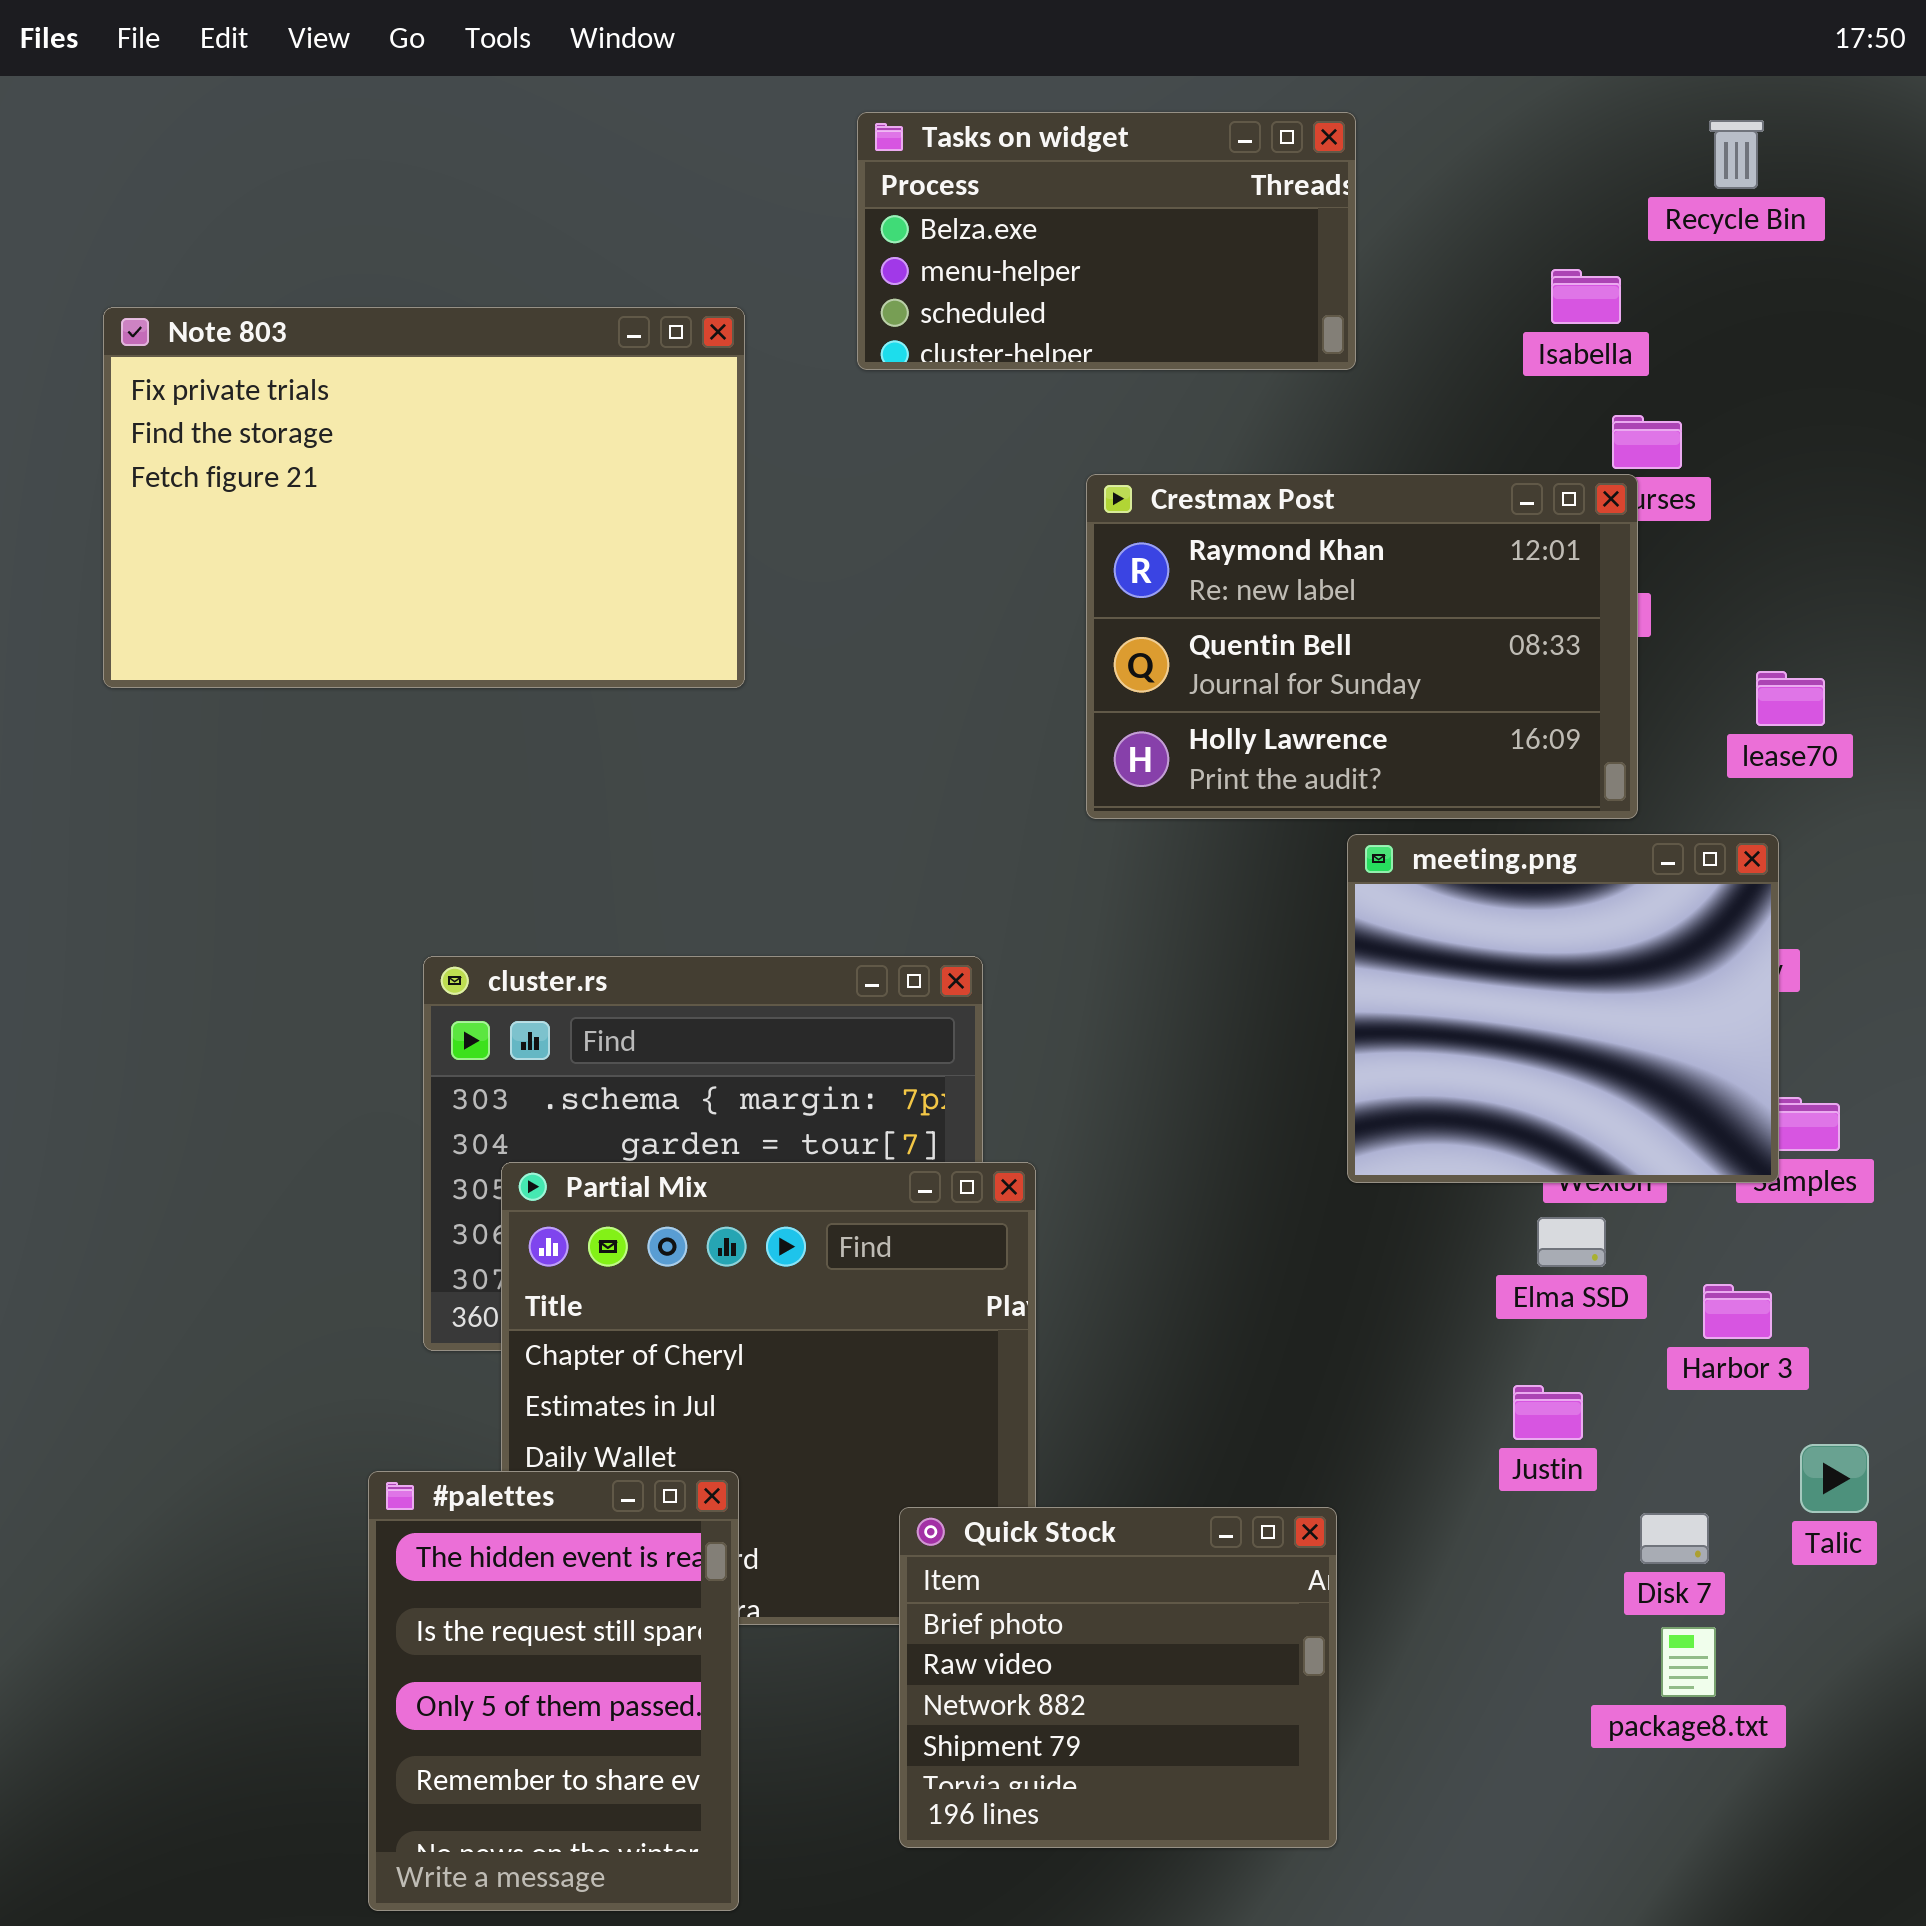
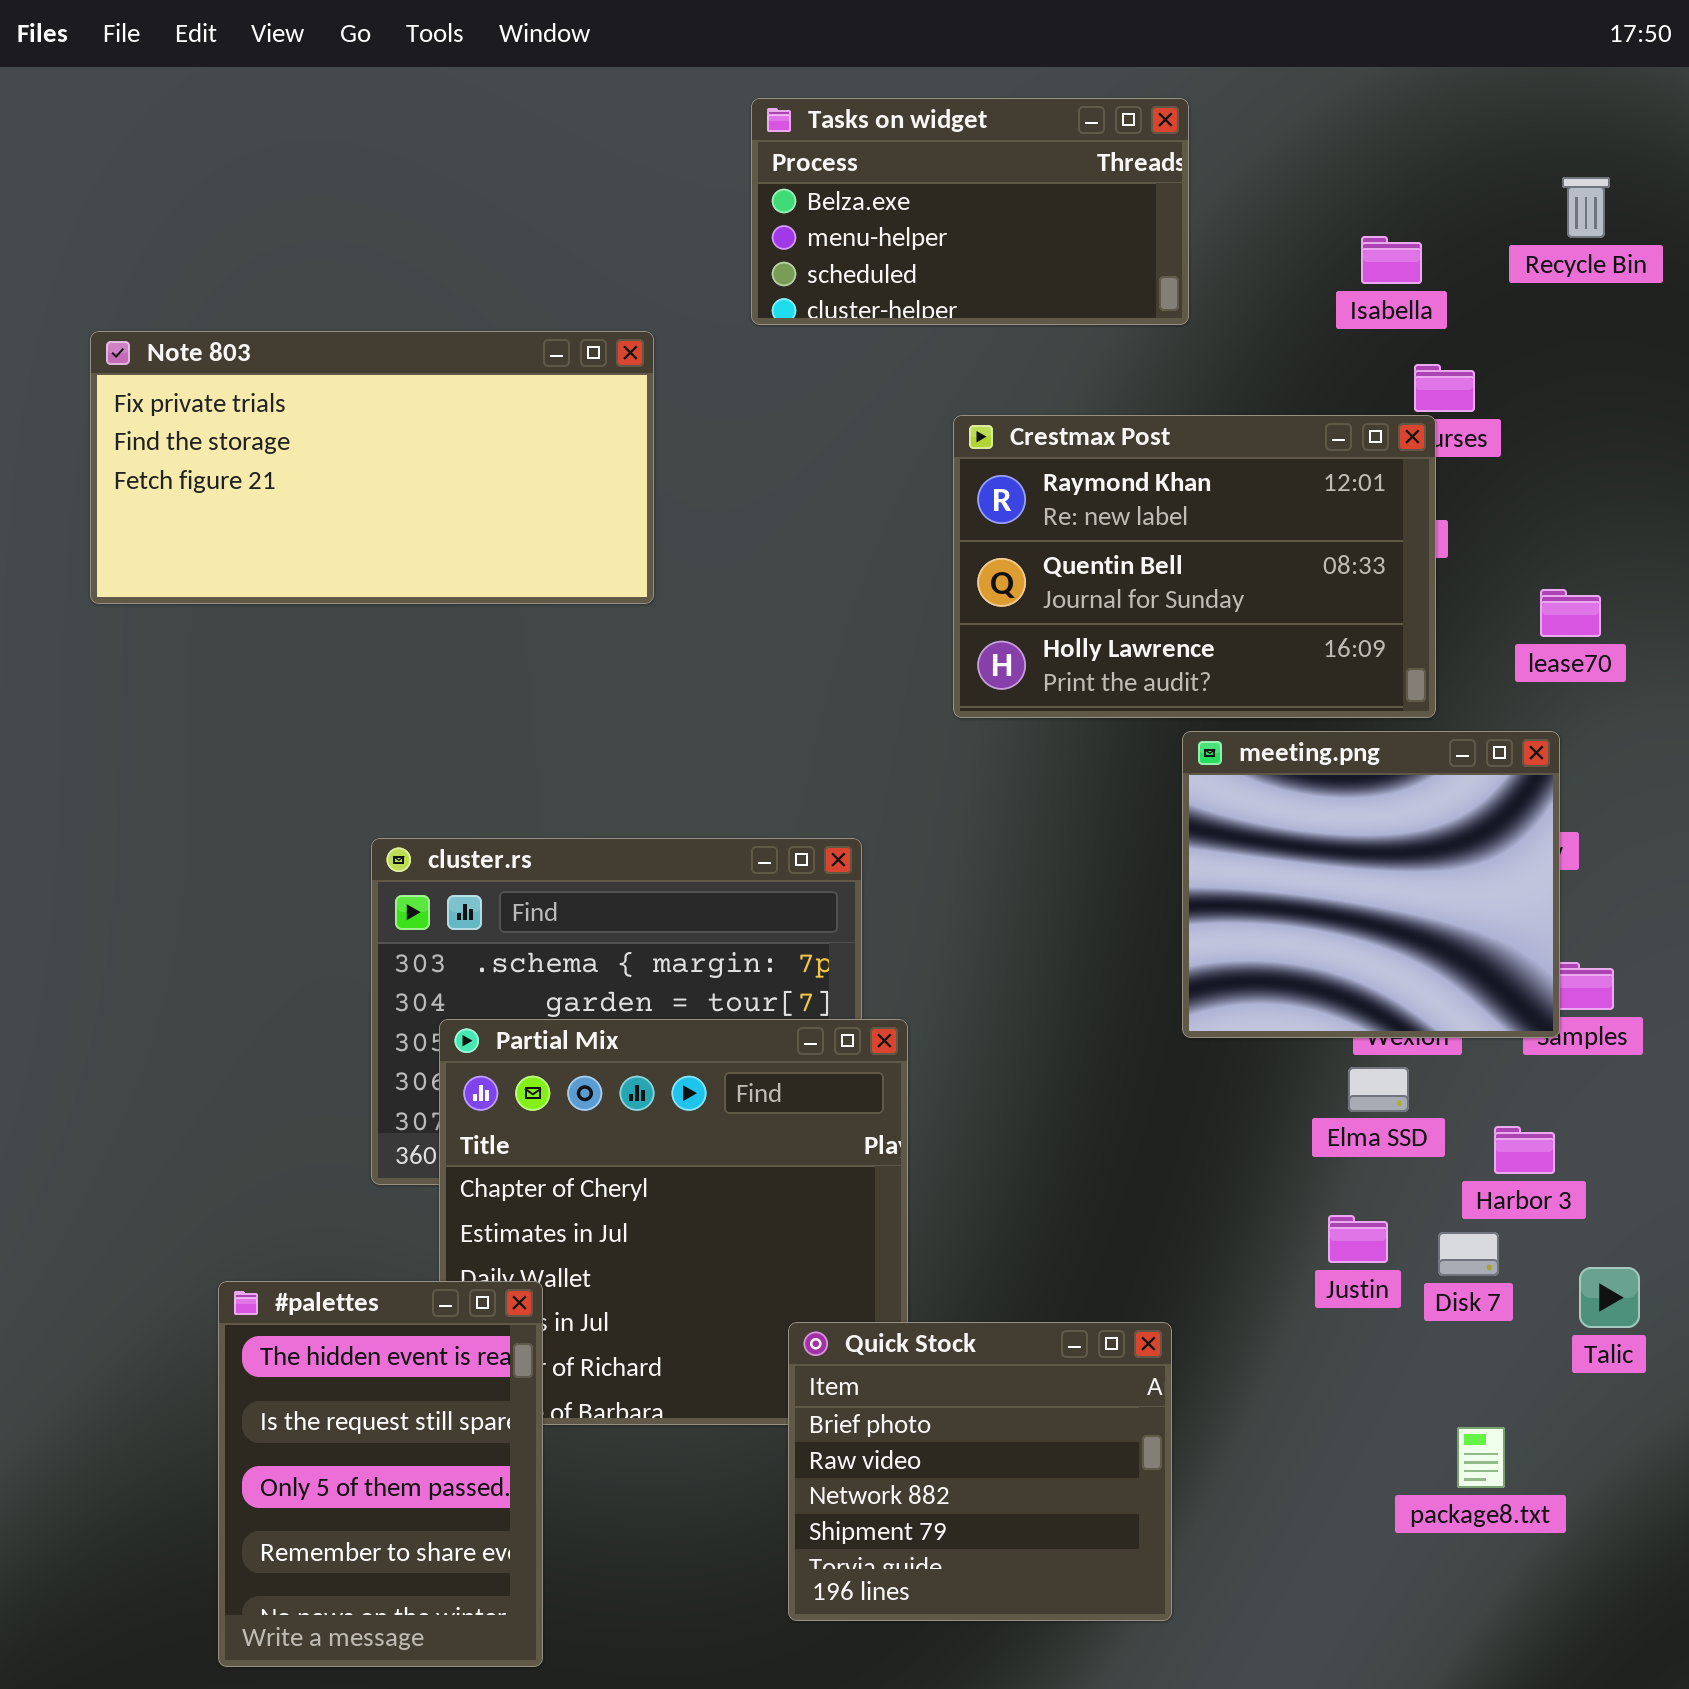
Recycle Bin: [1709,120,1764,189] -> [1562,177,1610,238], moved
Note 803: [103,307,745,688] -> [90,331,654,604], resized
#palettes: [368,1471,739,1911] -> [218,1281,543,1667], moved
Disk 7: [1640,1513,1709,1564] -> [1438,1232,1499,1276], moved

